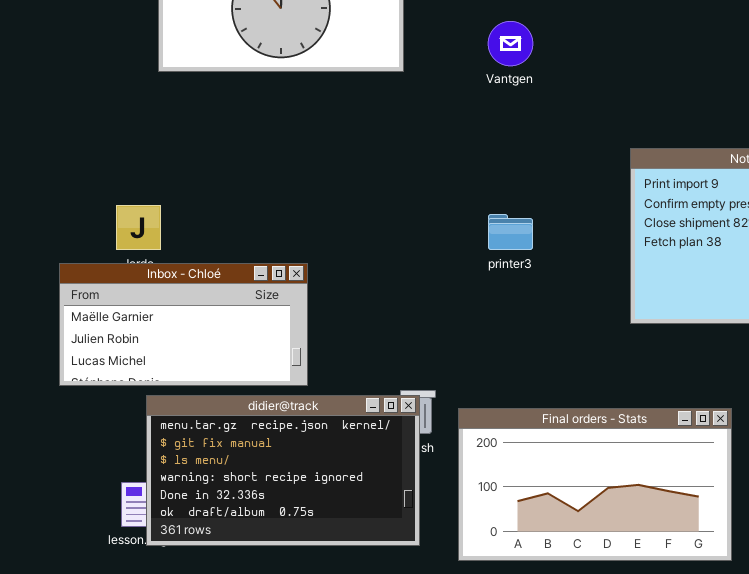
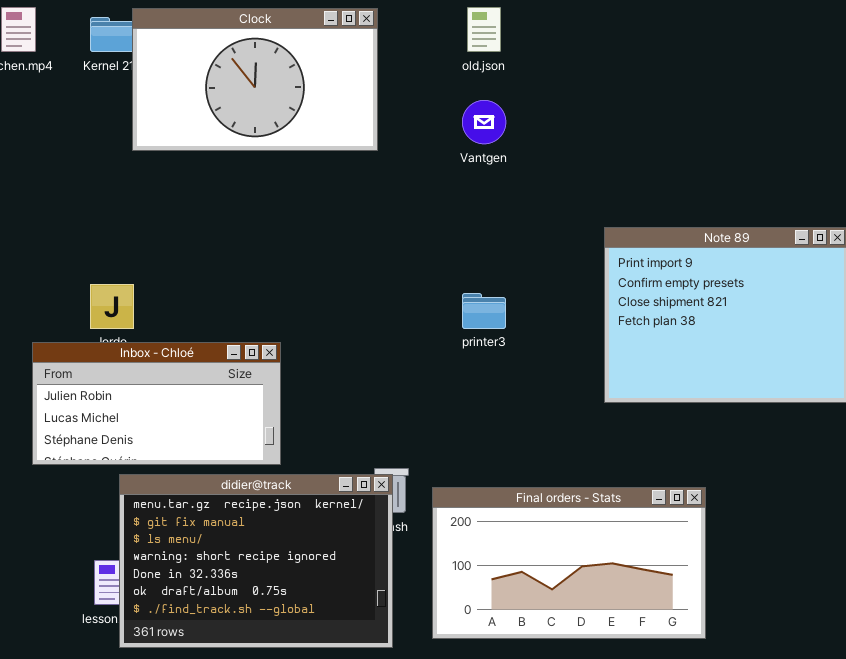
Inbox - Chloé: [59,263,308,386] -> [32,342,281,465], scrolled down 1 row
didier@track: [146,395,420,546] -> [119,474,393,648], resized

